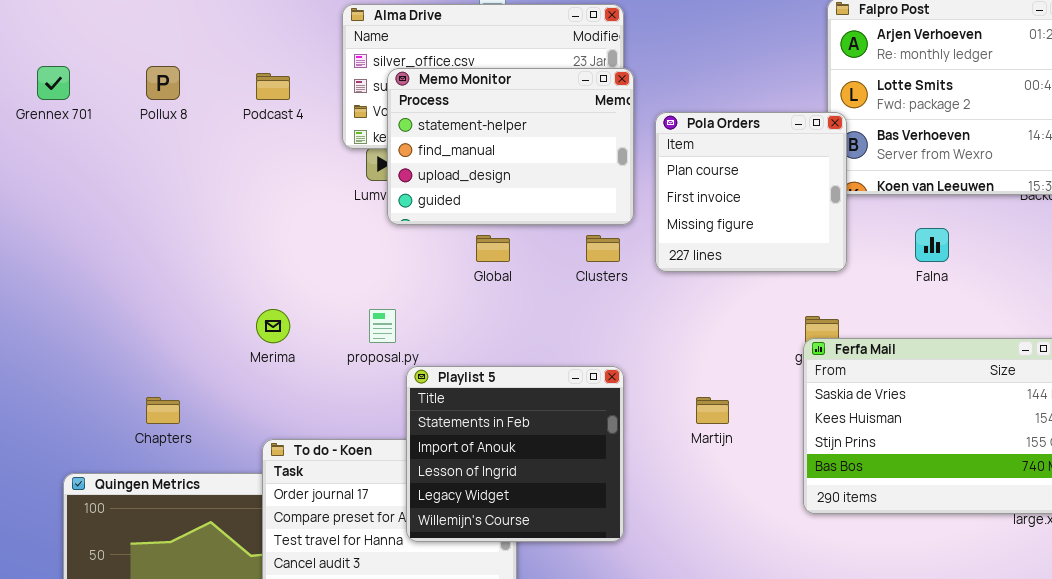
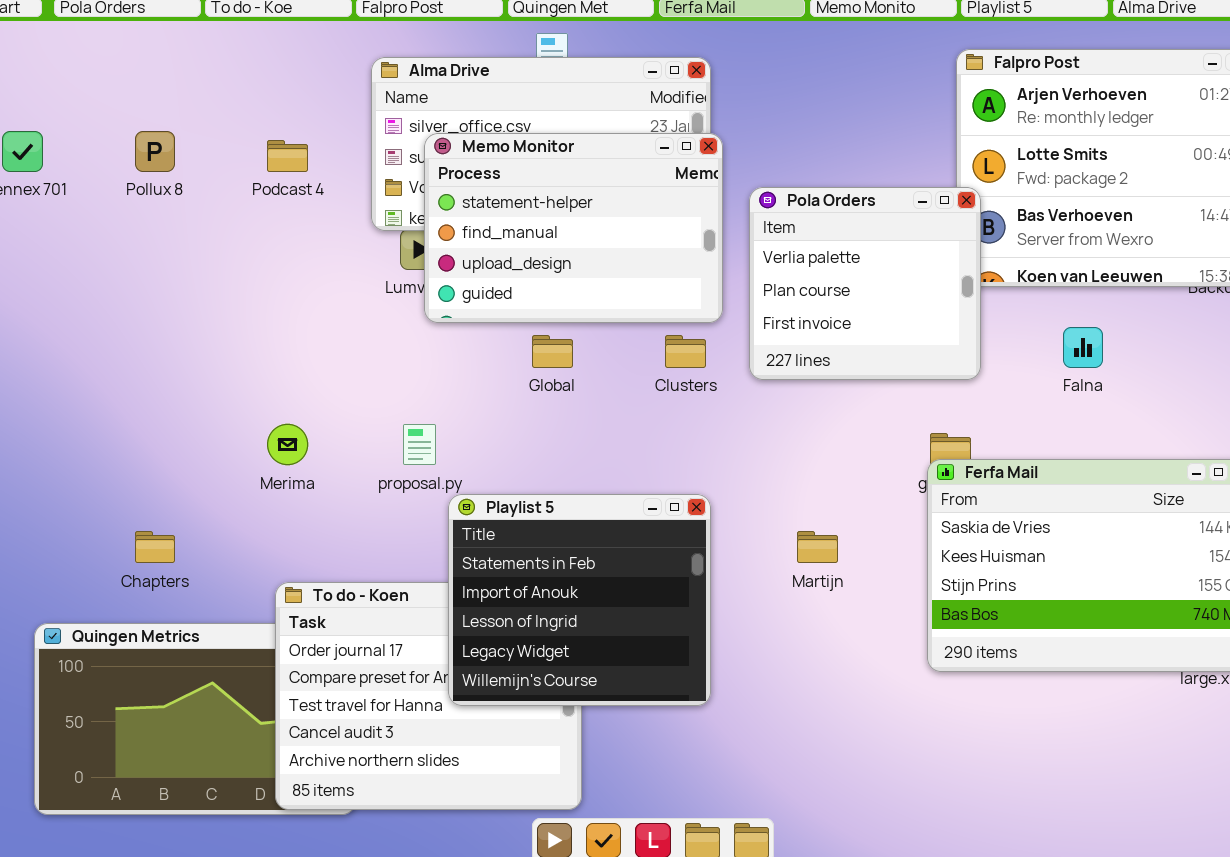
Pola Orders: [655,112,847,272] -> [749,187,981,380], scrolled up 1 row

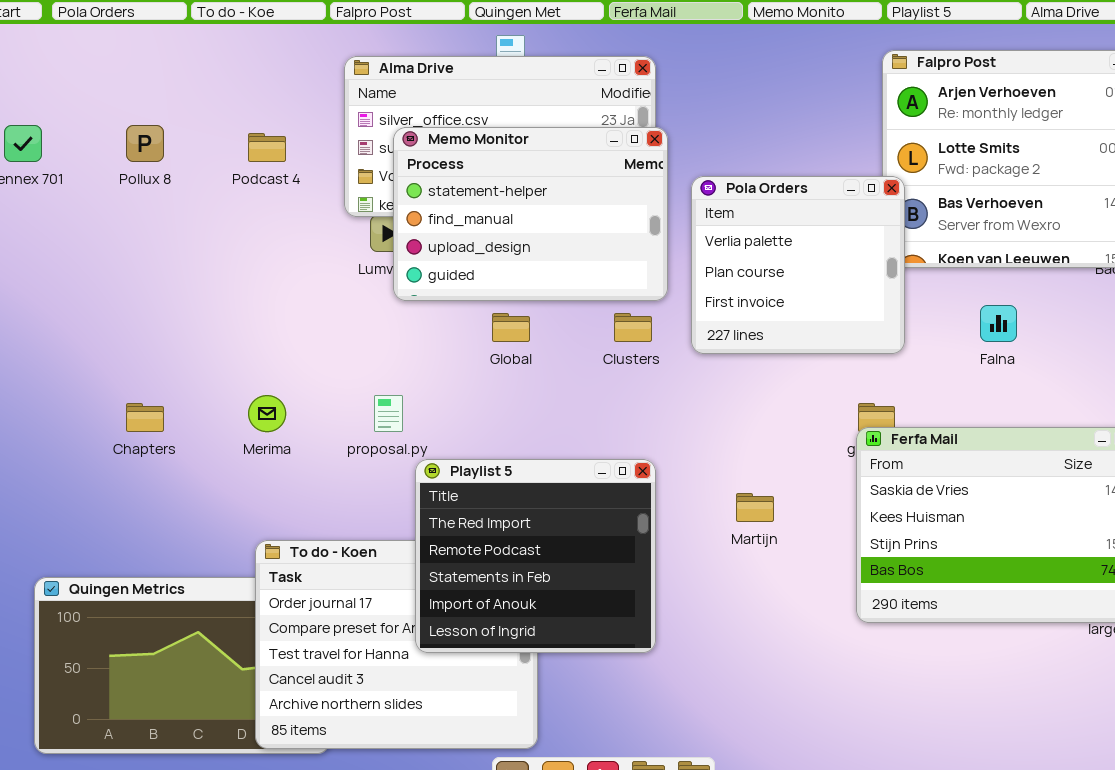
Playlist 5: [448,494,711,706] -> [415,459,656,653], scrolled up 2 rows
Chapters: [135,531,175,563] -> [126,403,164,432], moved

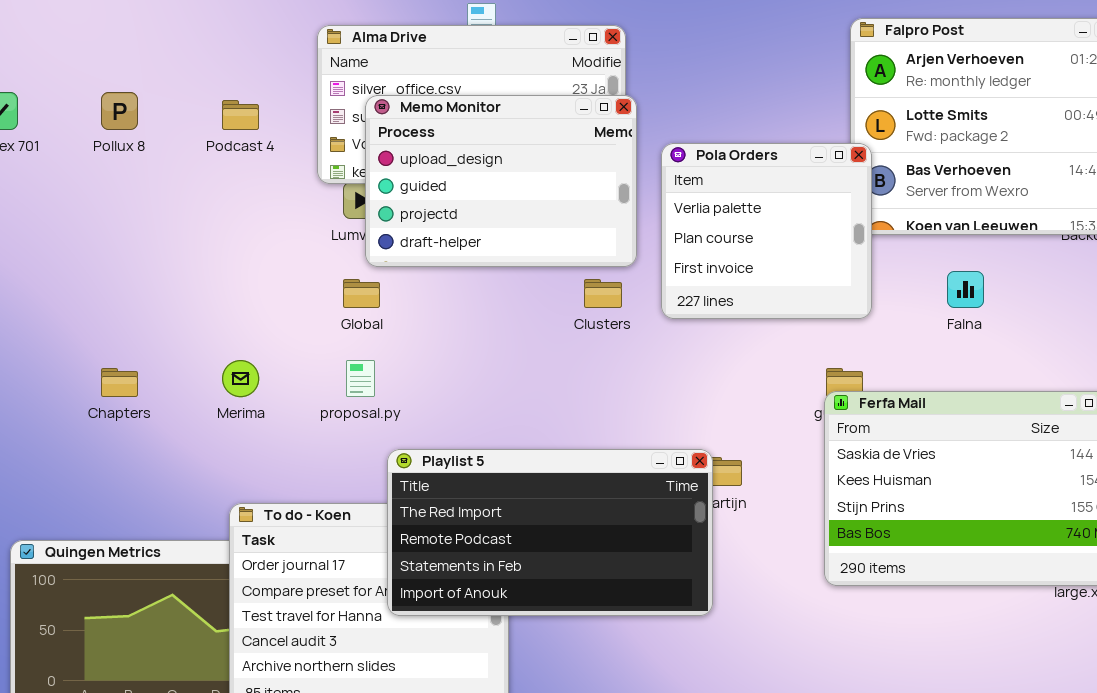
Memo Monitor: [393,127,668,301] -> [365,95,637,267], scrolled down 2 rows
Global: [492,313,530,342] -> [343,279,380,308], moved
Playlist 5: [415,459,656,653] -> [387,449,713,616], resized

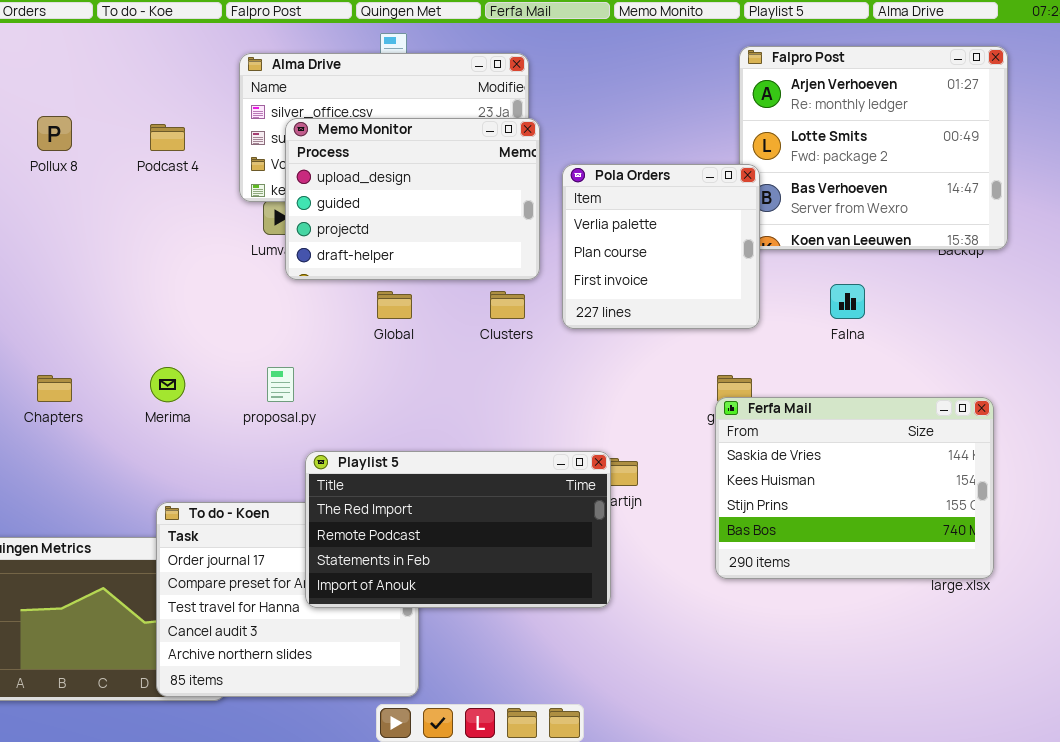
Global: [343,279,380,308] -> [377,291,412,319], moved

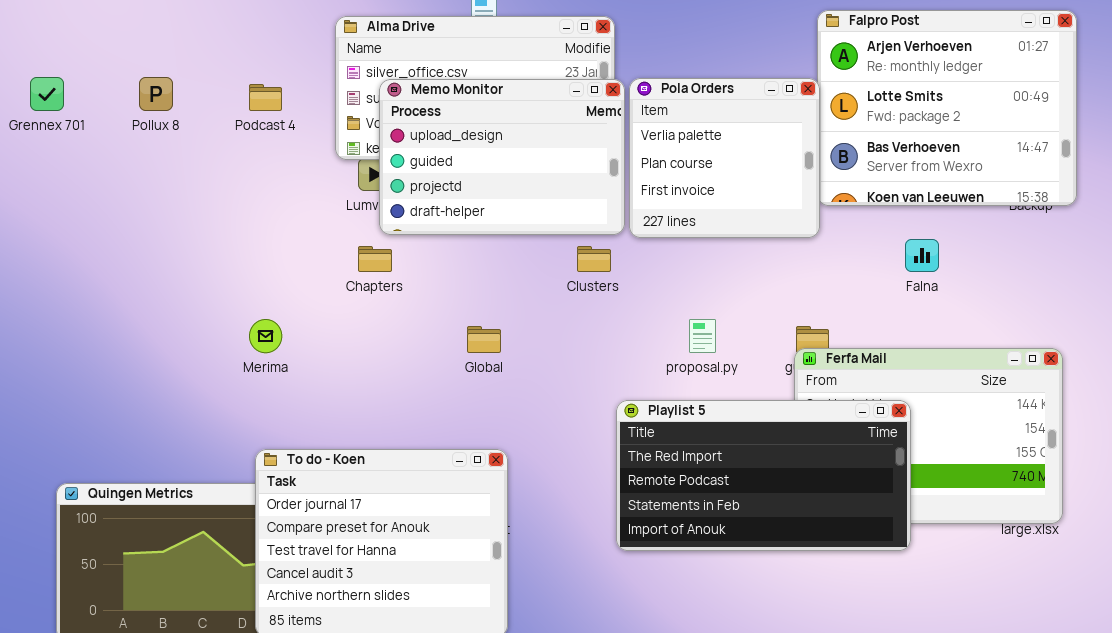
Pola Orders: [562,164,760,329] -> [629,78,820,238], moved
Global: [377,291,412,319] -> [467,326,501,353], moved
proposal.py: [267,367,294,402] -> [689,319,716,353], moved
Chapters: [37,375,72,402] -> [358,246,392,272], moved
Playlist 5: [305,451,611,608] -> [616,400,911,551], moved

